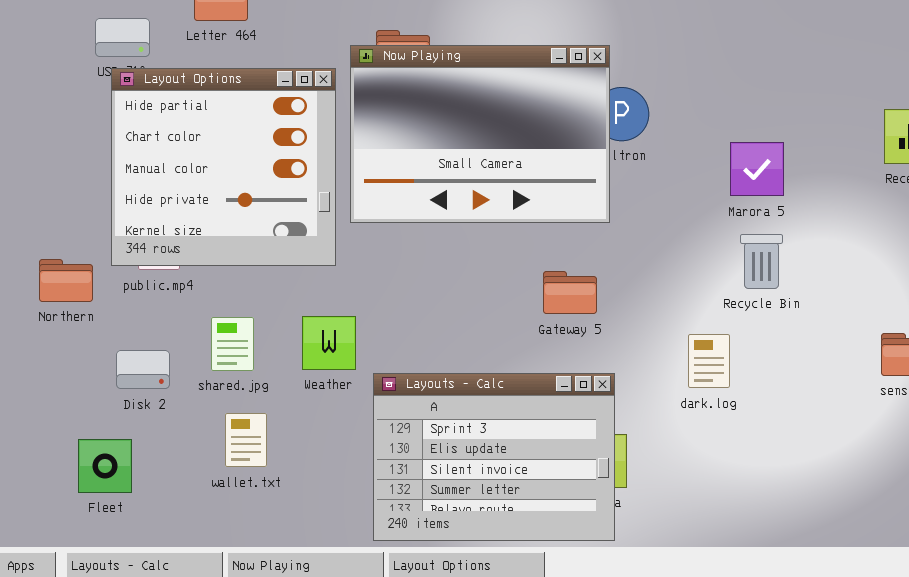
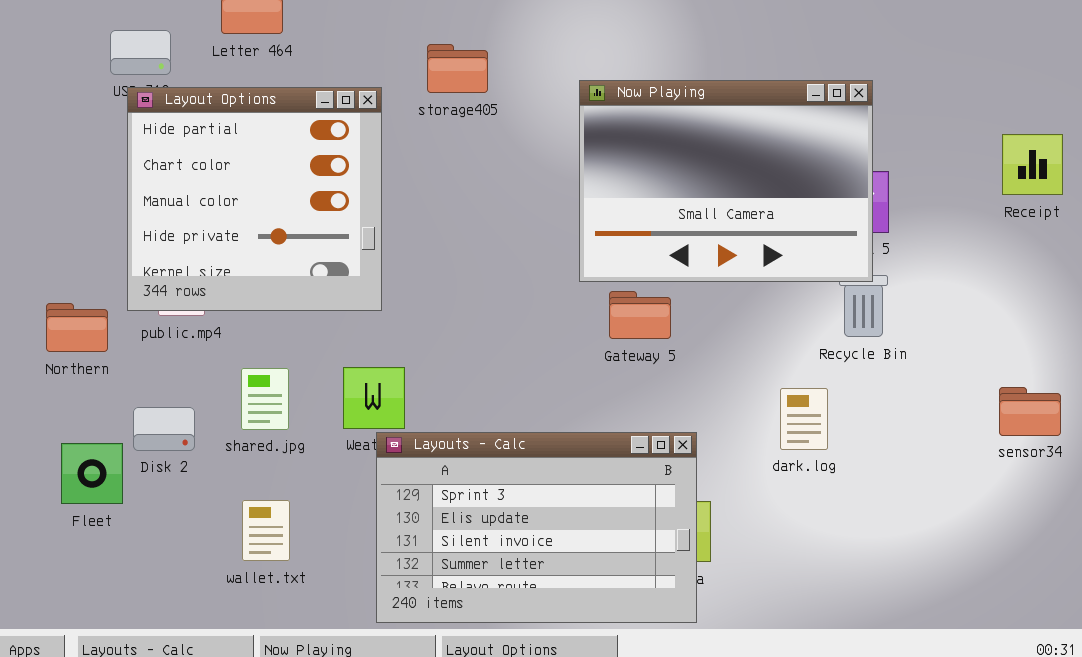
Now Playing: [350,45,610,223] -> [579,80,873,282], moved
Gateway 5: [543,271,597,314] -> [609,291,671,339], moved
Layouts - Calc: [373,373,615,541] -> [376,432,697,623], resized
wallet.txt: [225,413,267,467] -> [242,500,290,561], moved
Fleet: [78,439,132,493] -> [61,443,123,504], moved

